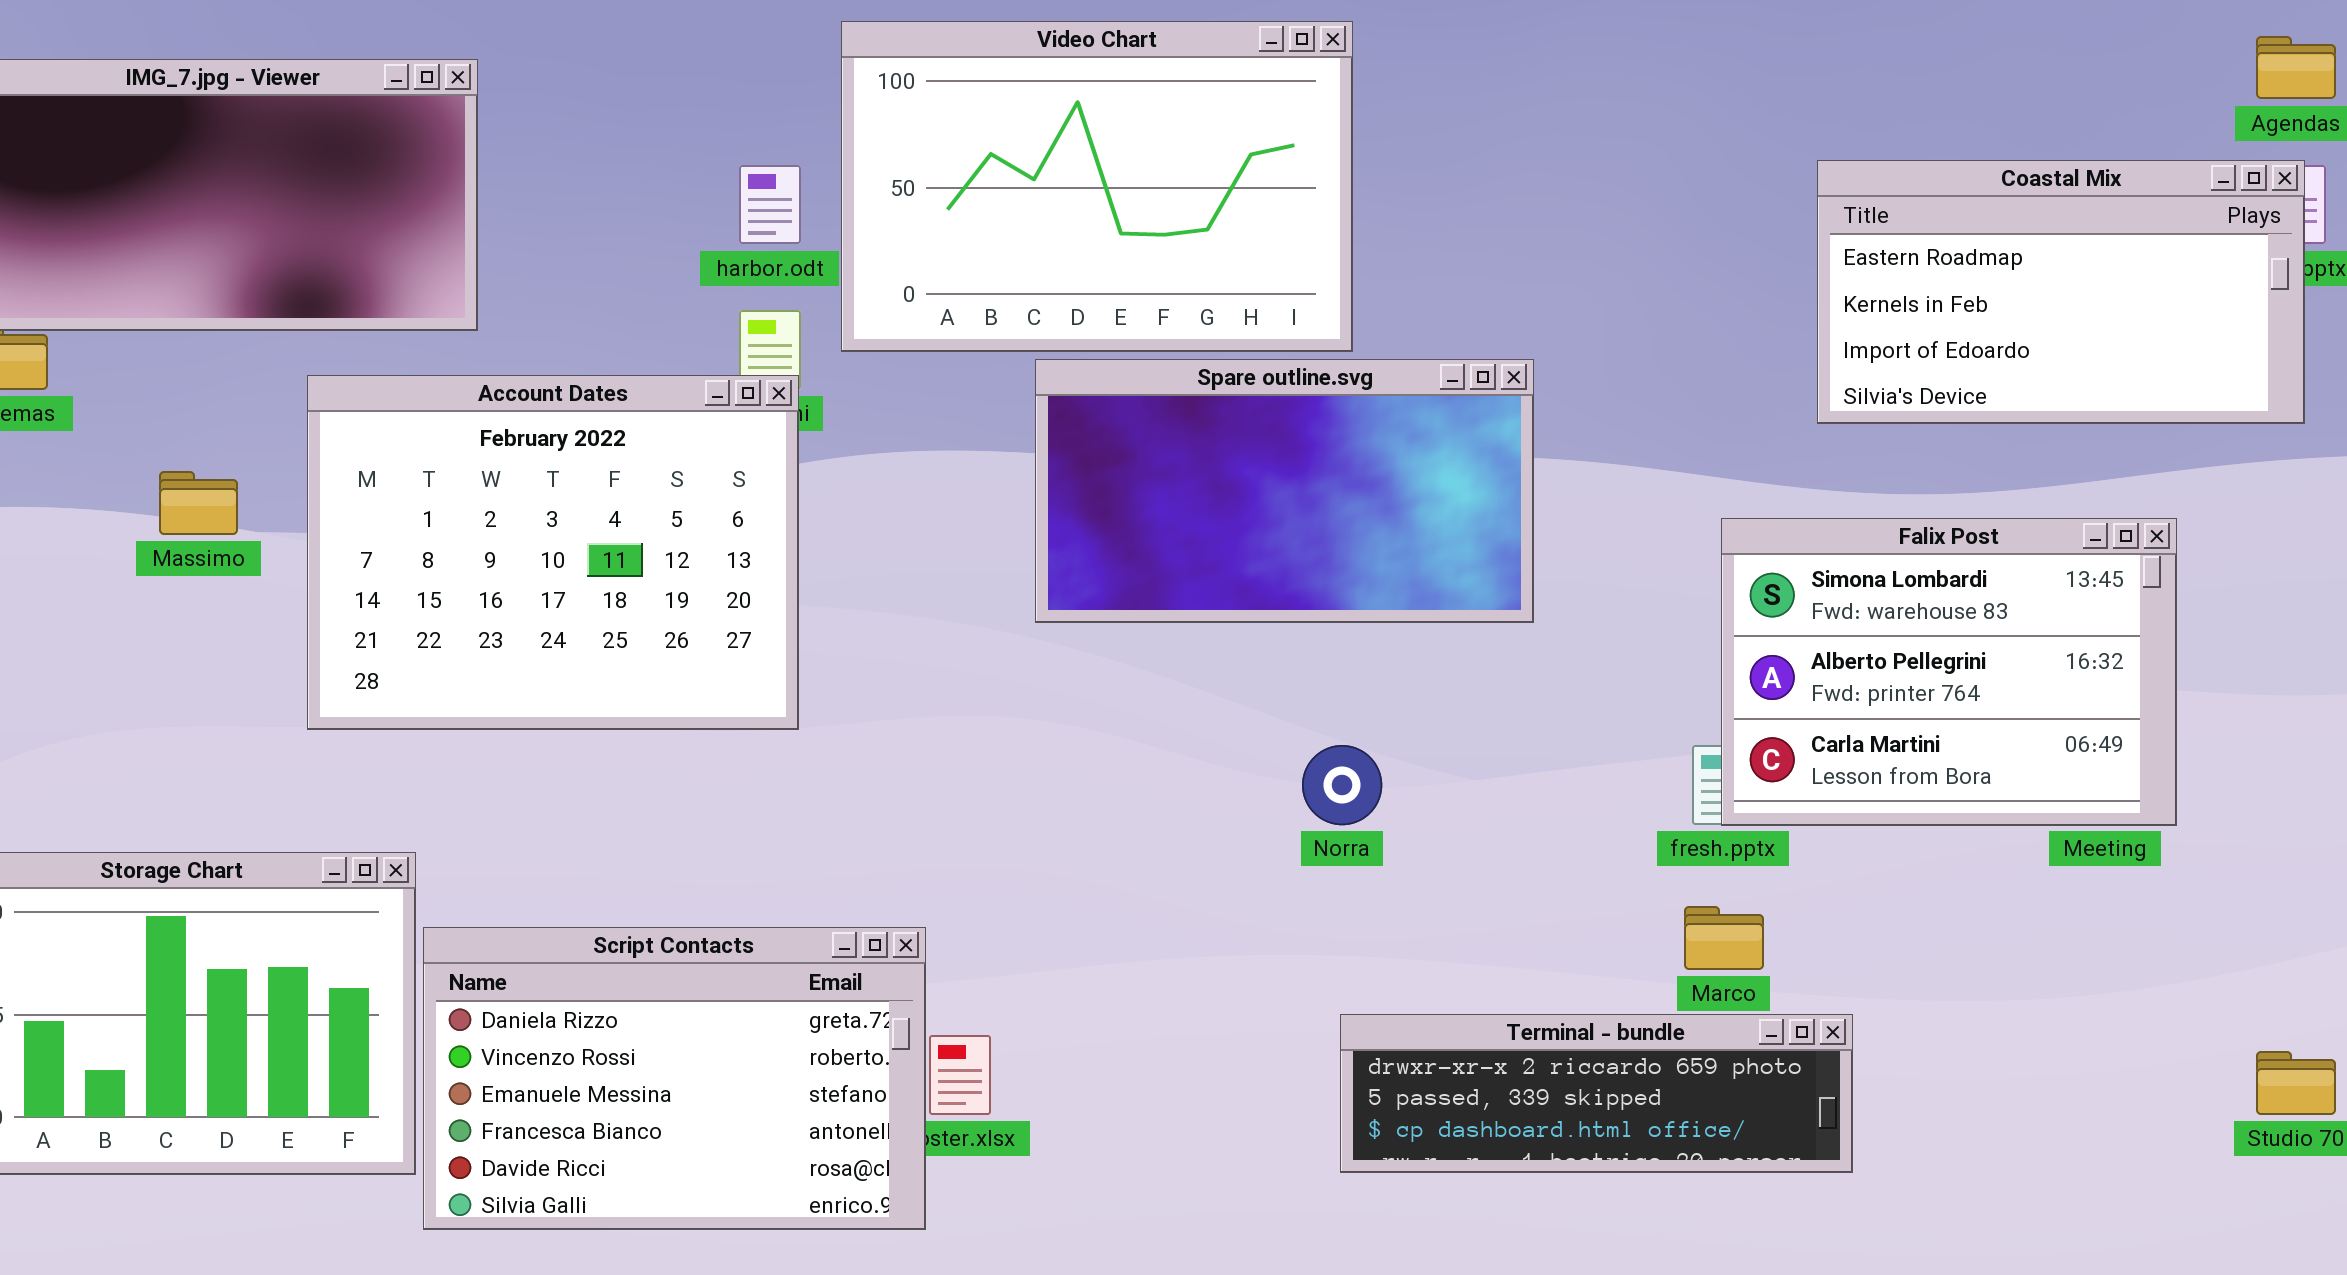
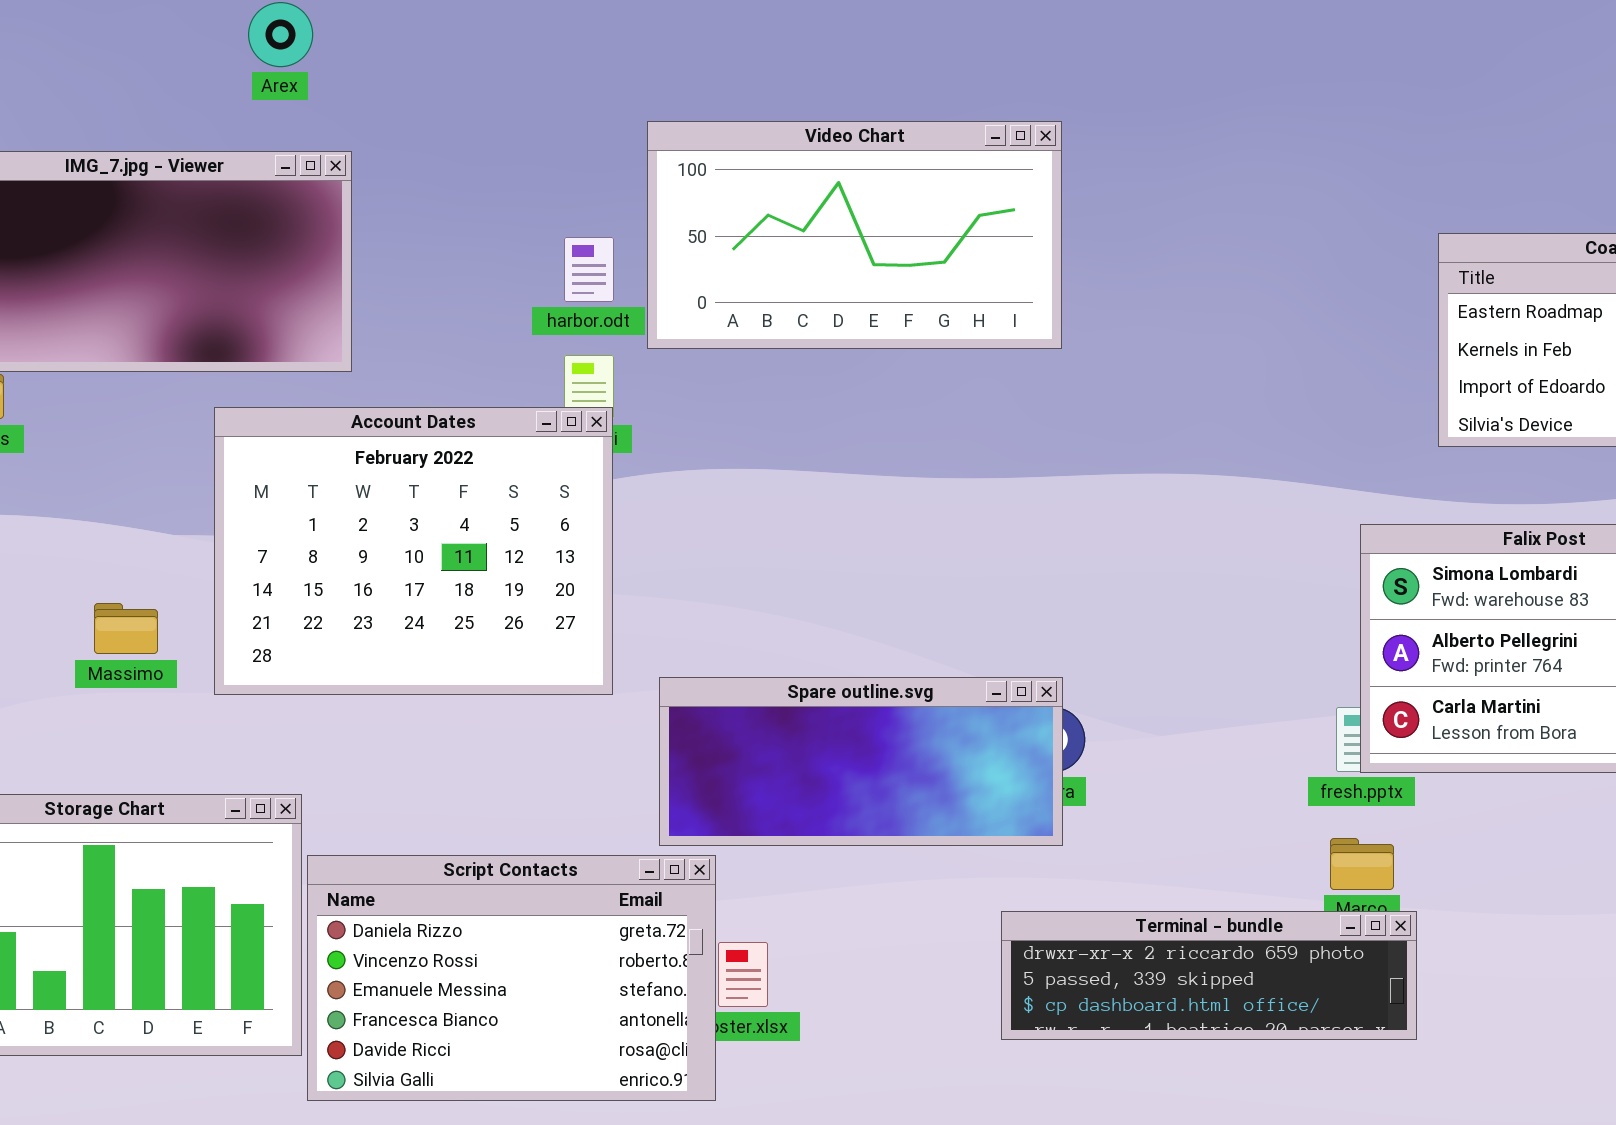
Video Chart: [841,21,1353,352] -> [647,121,1062,349], resized
Spare outline.svg: [1035,359,1534,623] -> [659,677,1063,846], moved, resized
Massimo: [159,471,238,535] -> [94,603,158,654], moved
Terminal - bundle: [1340,1014,1853,1173] -> [1001,911,1417,1040], moved

